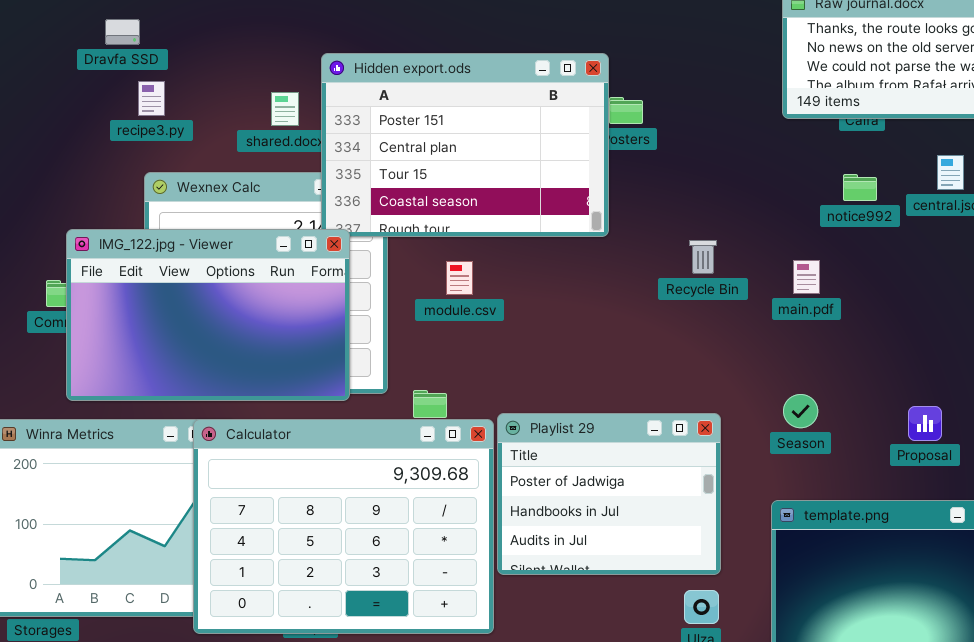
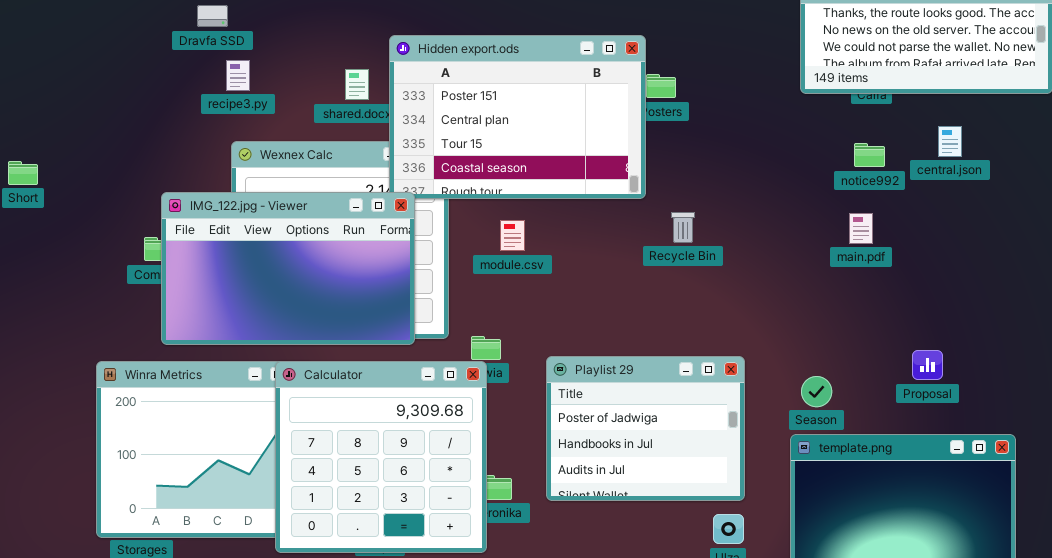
Recycle Bin: [689,240,717,274] -> [671,212,695,243], moved
main.pdf: [793,260,820,294] -> [849,213,873,244], moved
Season: [783,394,818,428] -> [801,376,832,407], moved
Calculator: [193,419,494,634] -> [275,361,487,553], resized

